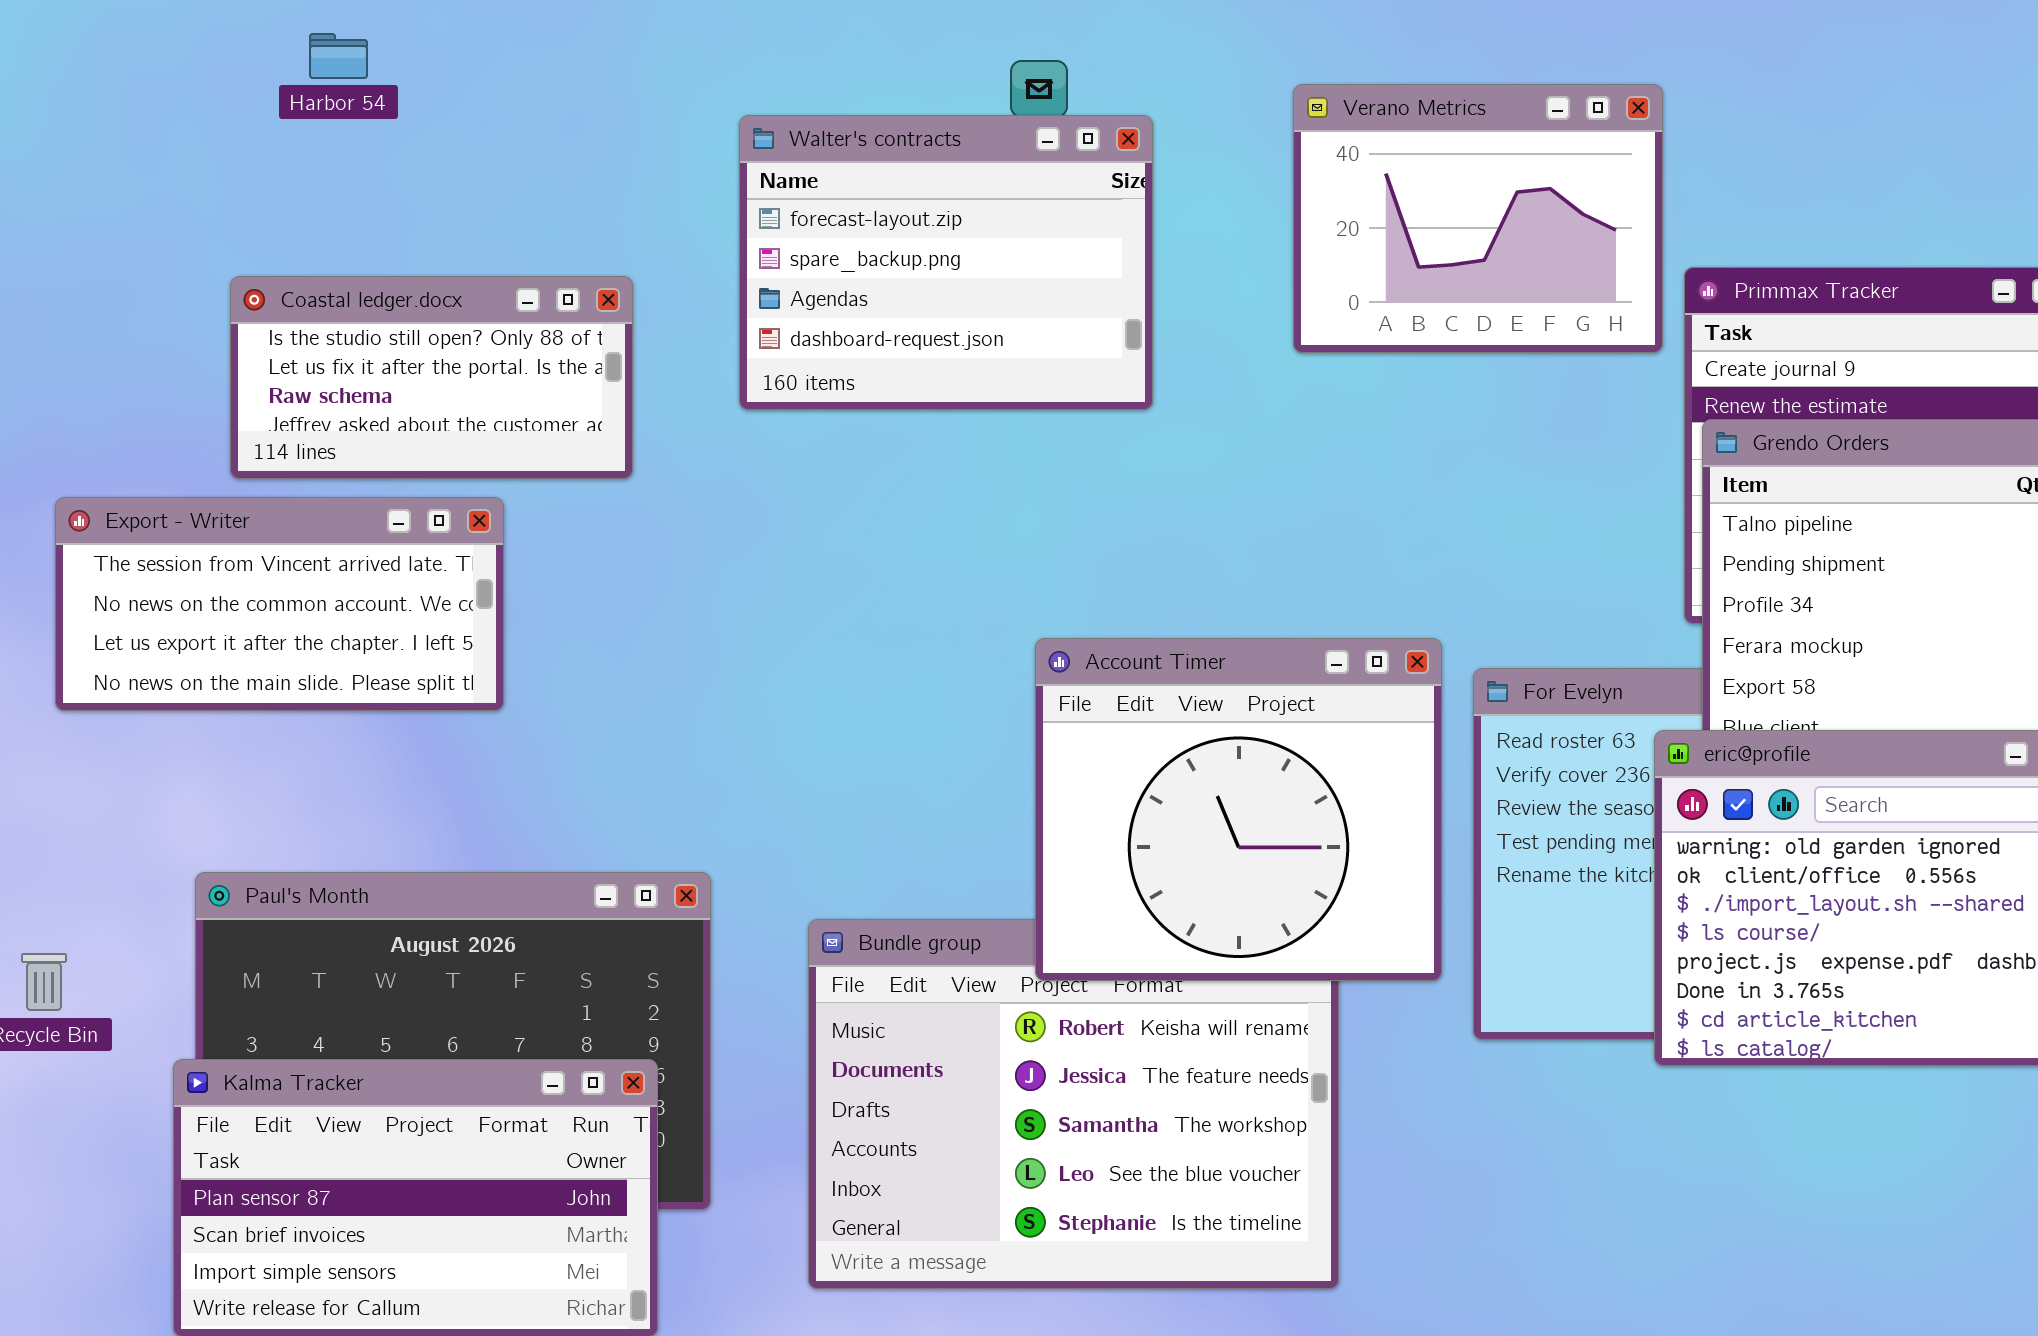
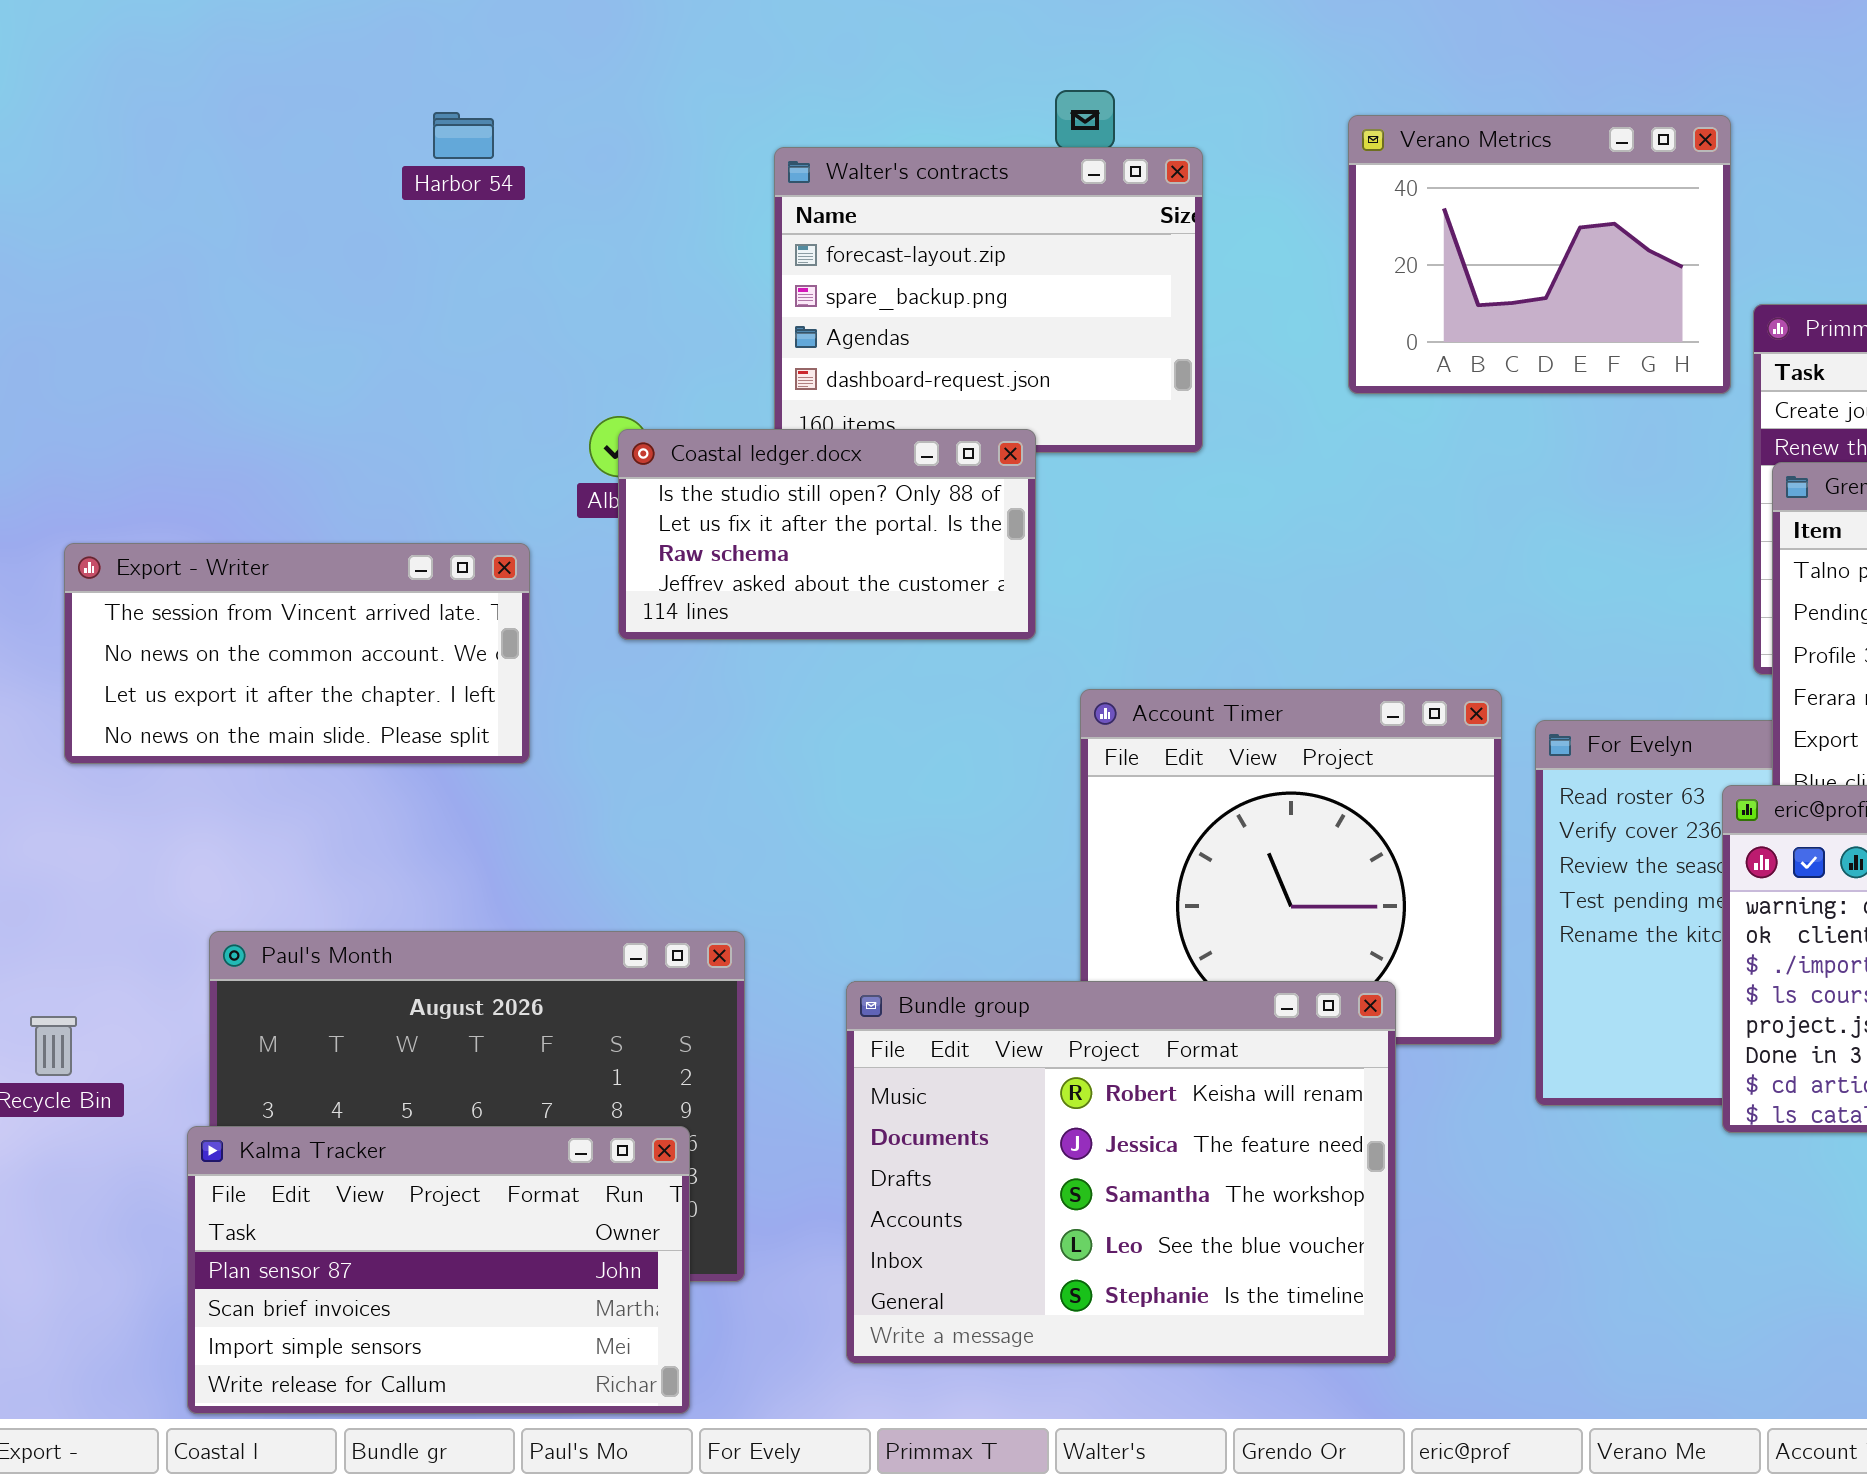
Harbor 54: [309,33,368,79] -> [433,112,494,159], moved
Coastal ledger.docx: [230,276,633,479] -> [618,429,1036,640], moved
Bundle group: [808,919,1339,1289] -> [846,981,1396,1364], raised

